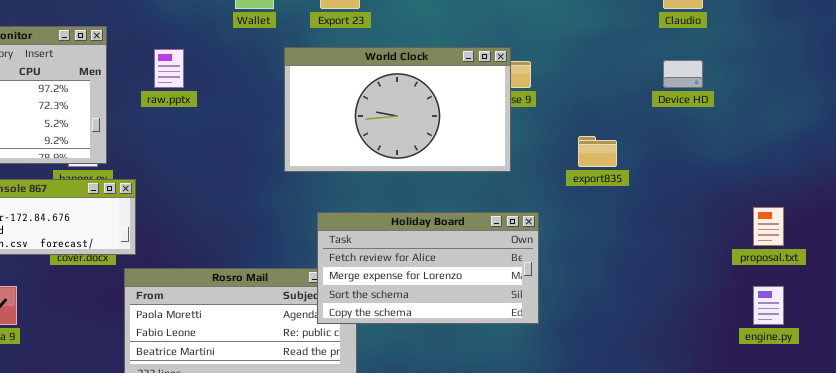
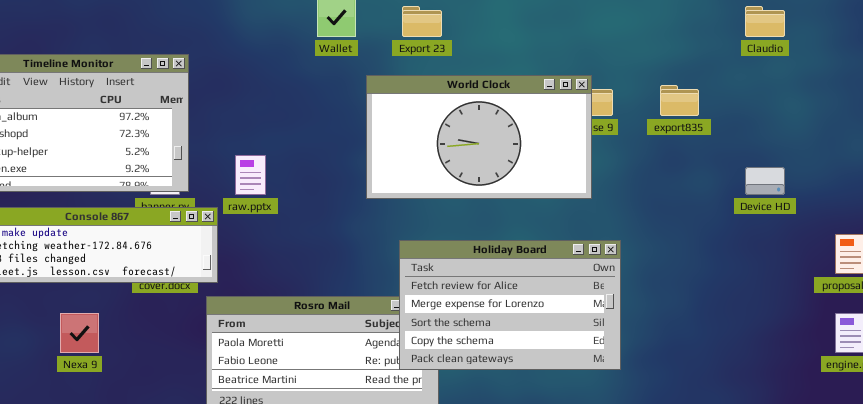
raw.pptx: [154,49,184,88] -> [235,155,266,195], moved
Device HD: [663,60,703,88] -> [745,167,785,195], moved
export835: [578,136,617,167] -> [660,85,699,116], moved
Holiday Board: [317,212,539,324] -> [399,240,621,370], resized

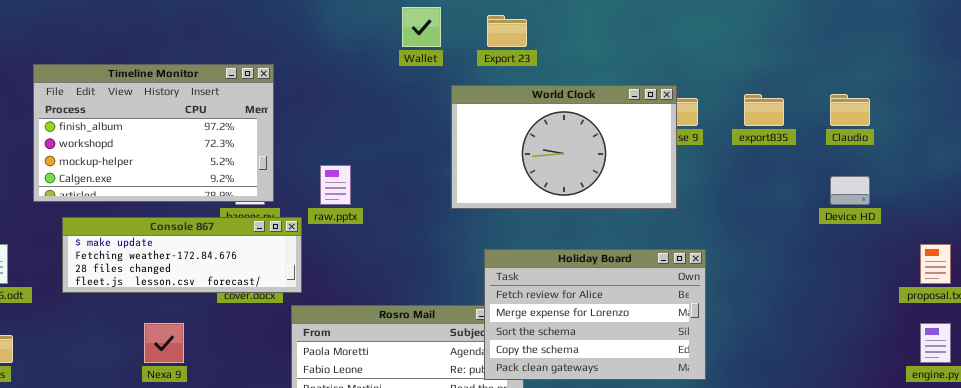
Claudio: [745,6,785,37] -> [830,94,870,126], moved

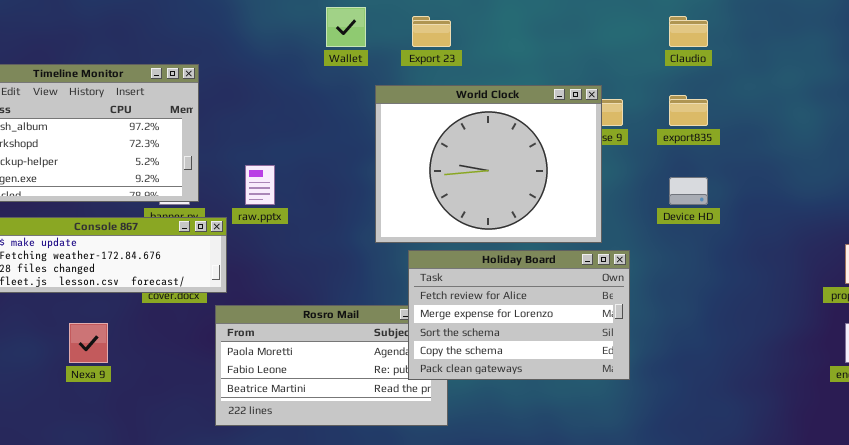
World Clock: [451,85,677,209] -> [375,85,602,243], resized
Claudio: [830,94,870,126] -> [669,16,708,47], moved
Device HD: [830,176,870,205] -> [669,177,708,205], moved

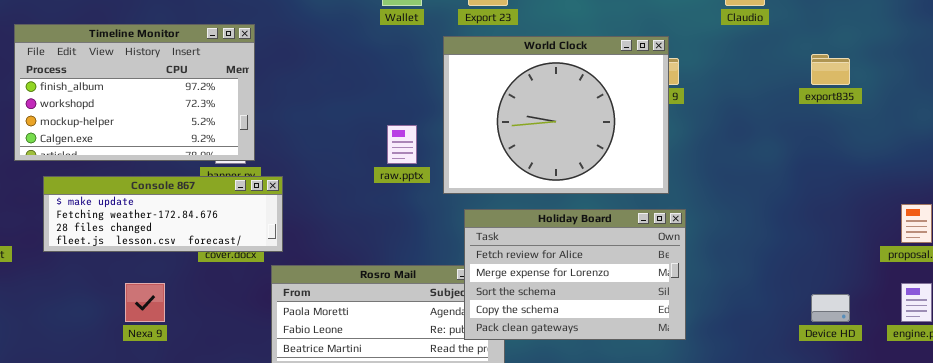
World Clock: [375,85,602,243] -> [443,36,669,194], moved
export835: [669,95,708,126] -> [811,54,850,85], moved
raw.pptx: [245,165,275,205] -> [387,125,417,164], moved
Device HD: [669,177,708,205] -> [811,294,850,322], moved

